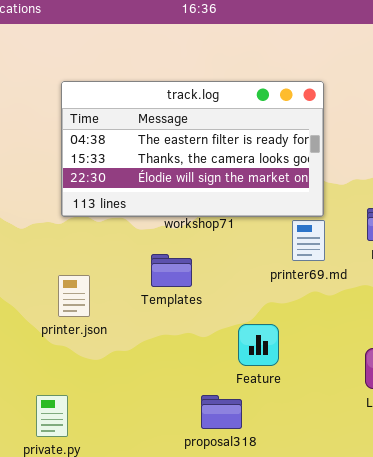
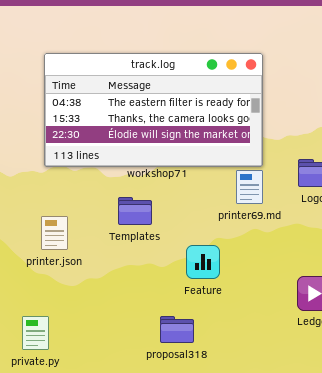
Feature: [238,324,279,366] -> [186,245,220,279], moved

